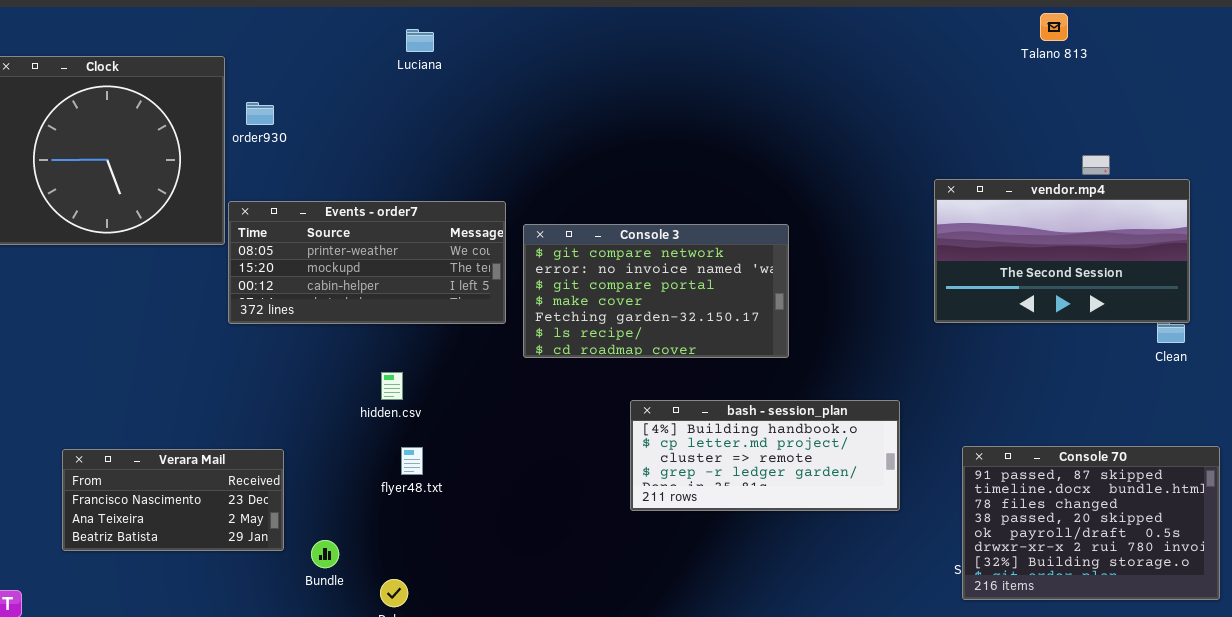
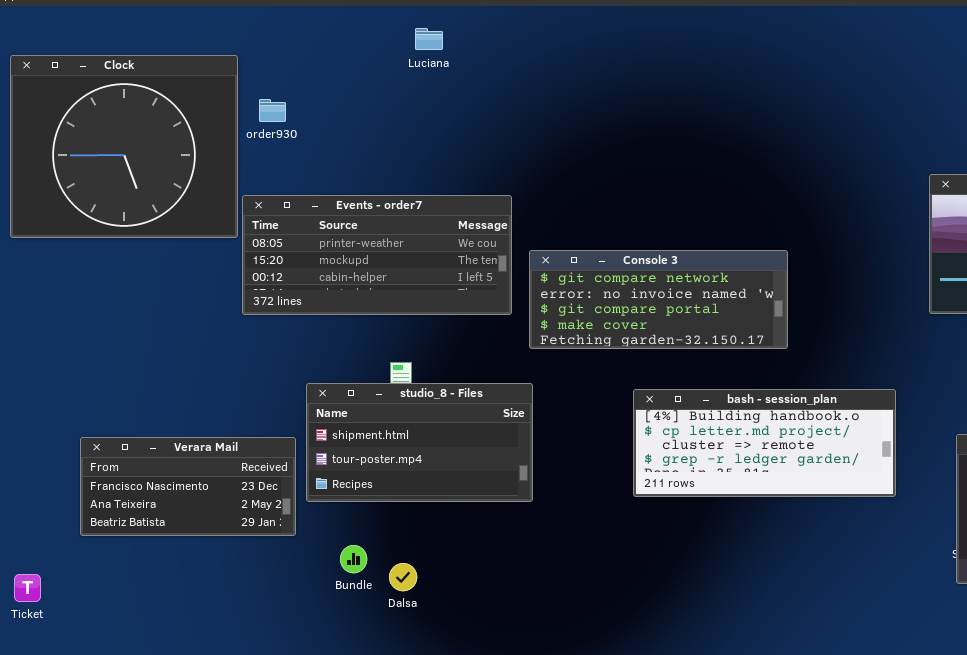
Console 3: [523,224,789,358] -> [529,250,788,349], resized
studio_8 - Files: none -> [306,383,533,502], opened
Bundle: [311,540,339,568] -> [340,545,367,573], moved

